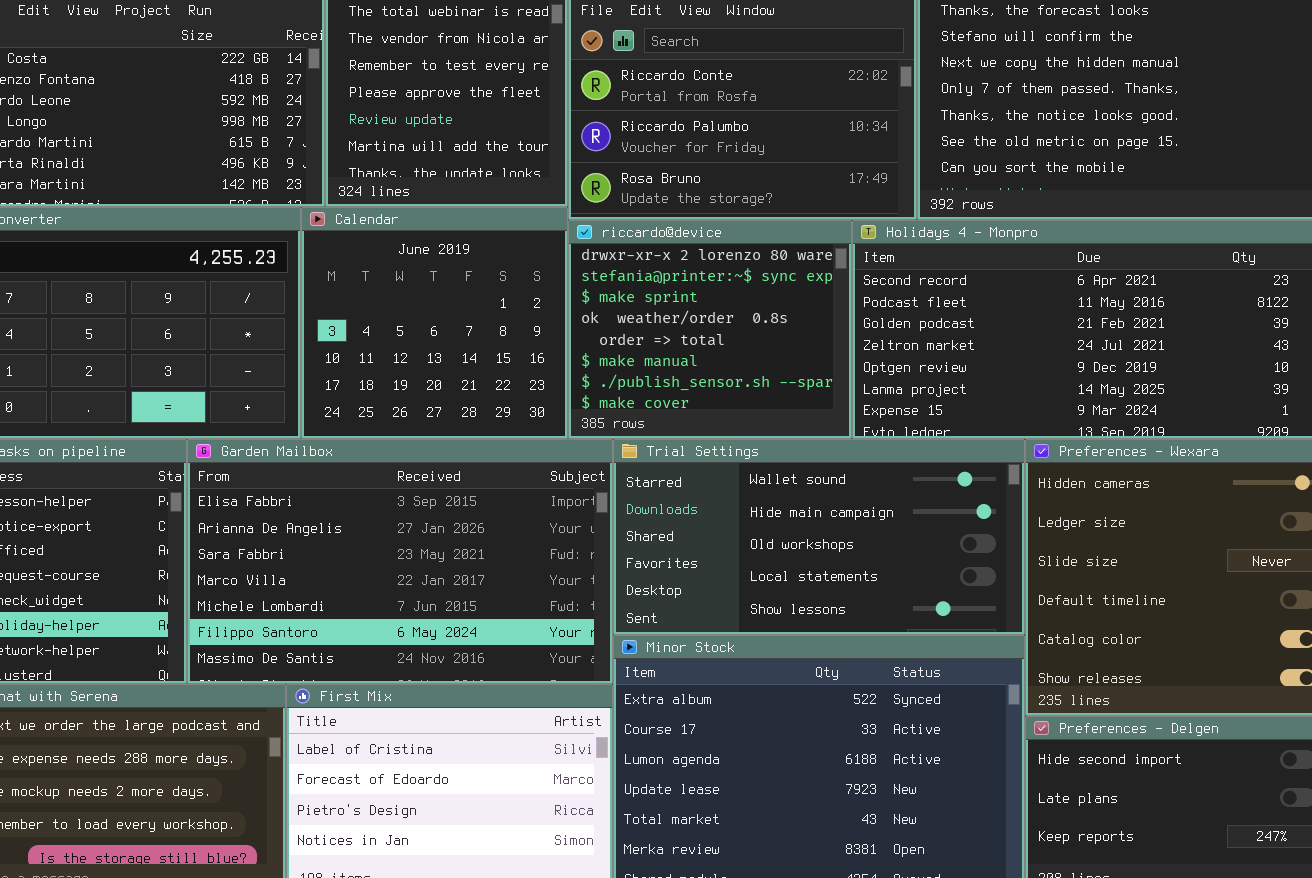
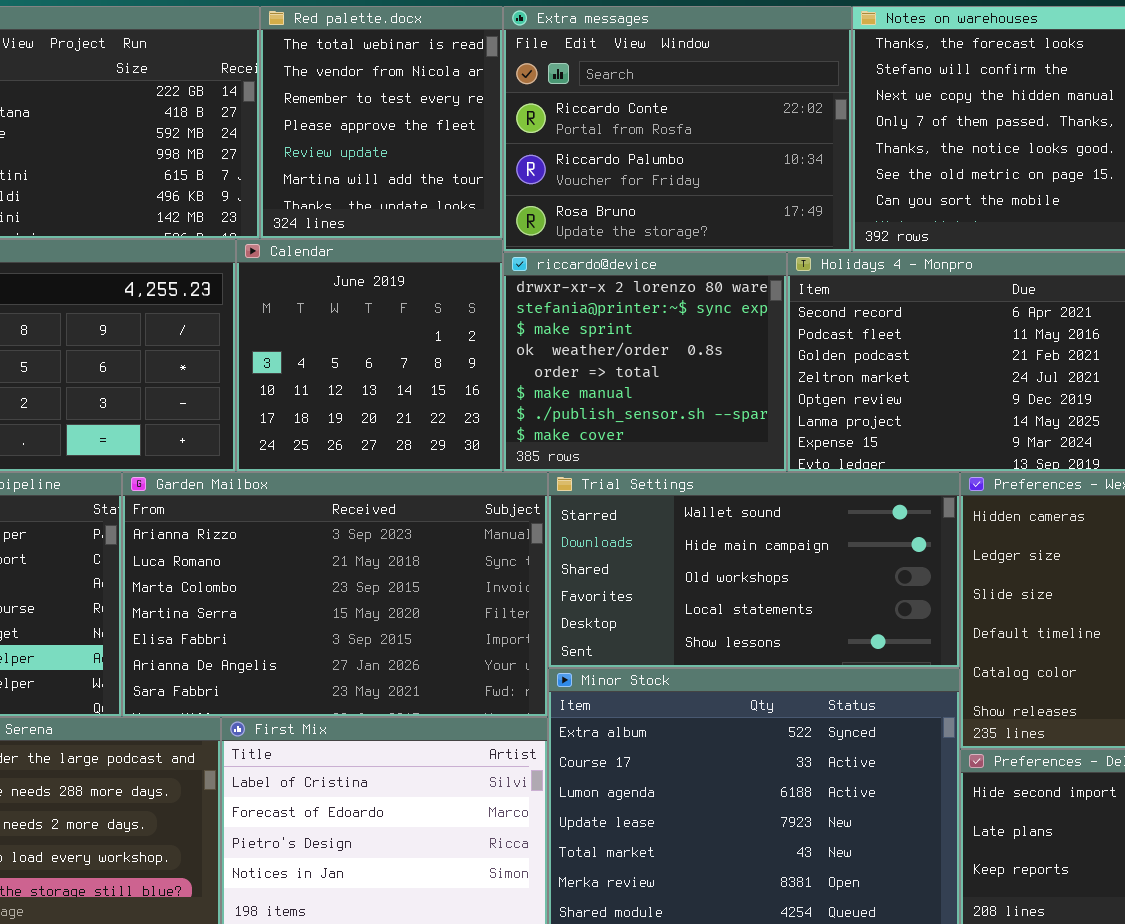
Garden Mailbox: [187,439,613,684] -> [122,472,548,717], scrolled up 4 rows

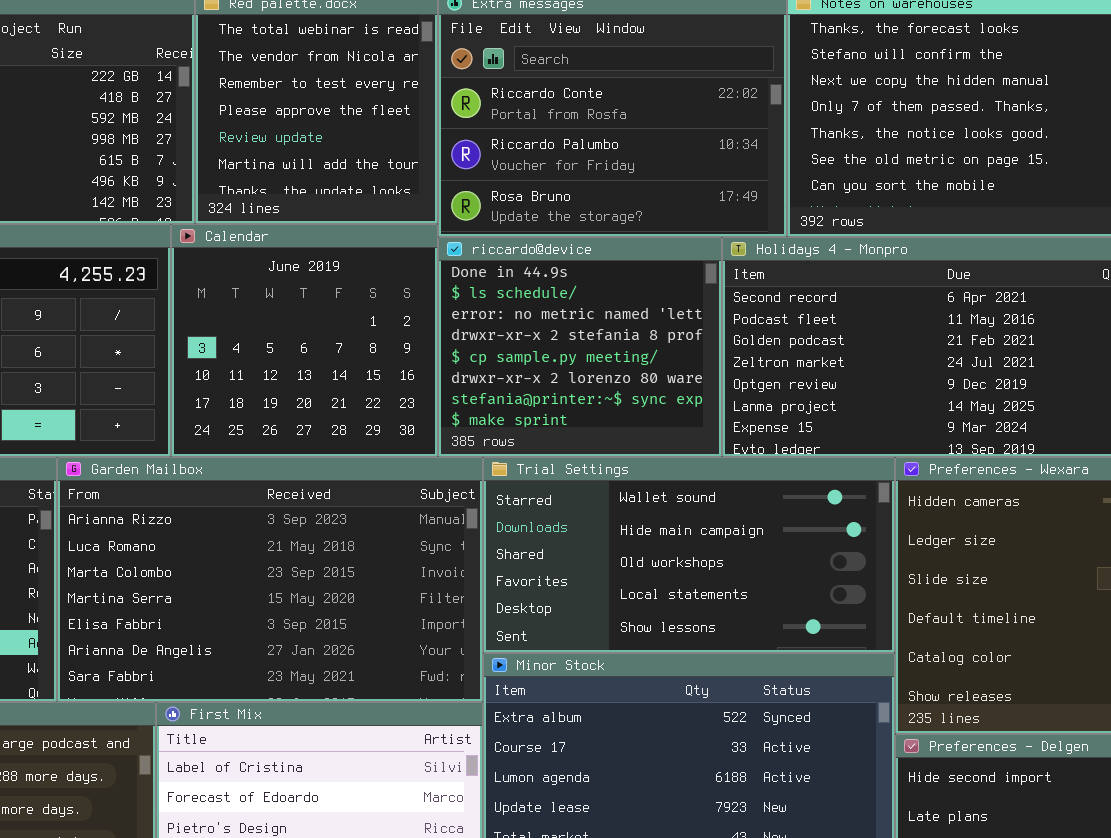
riccardo@device: [503,252,787,472] -> [438,237,722,457], scrolled up 5 rows

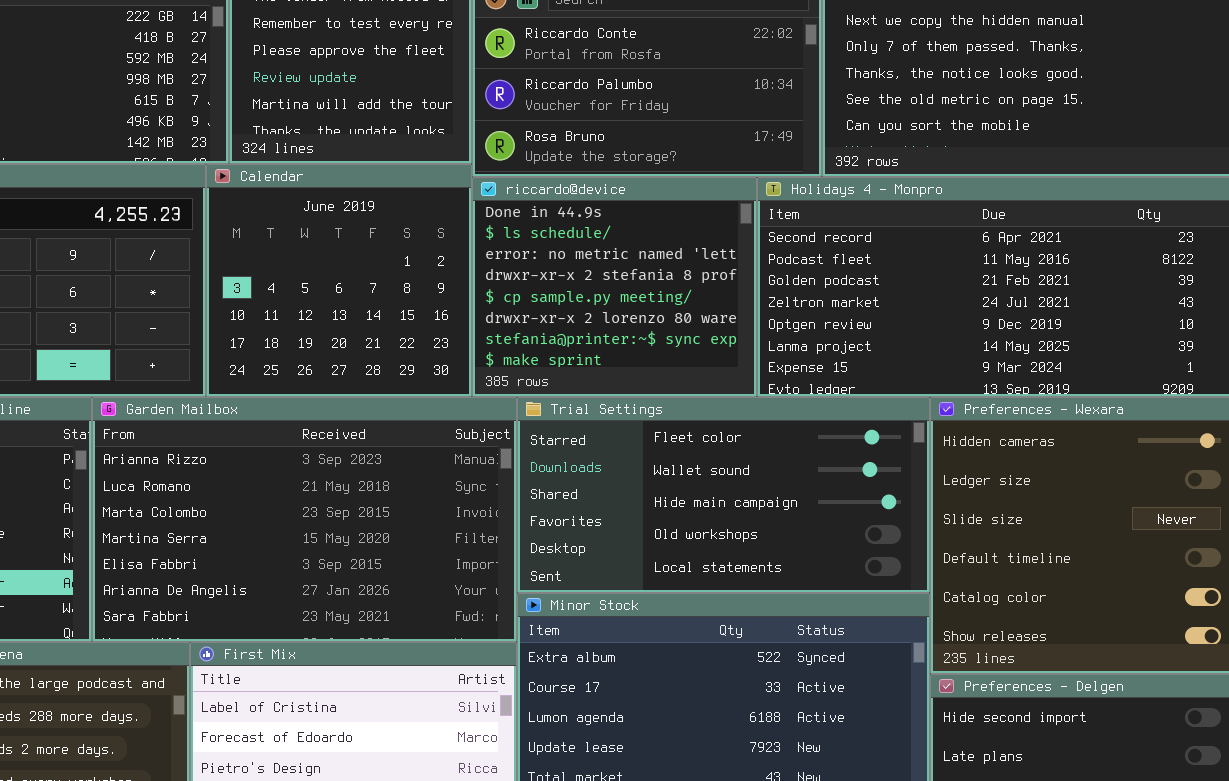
Trial Settings: [483,457,895,653] -> [517,397,930,593], scrolled up 1 row

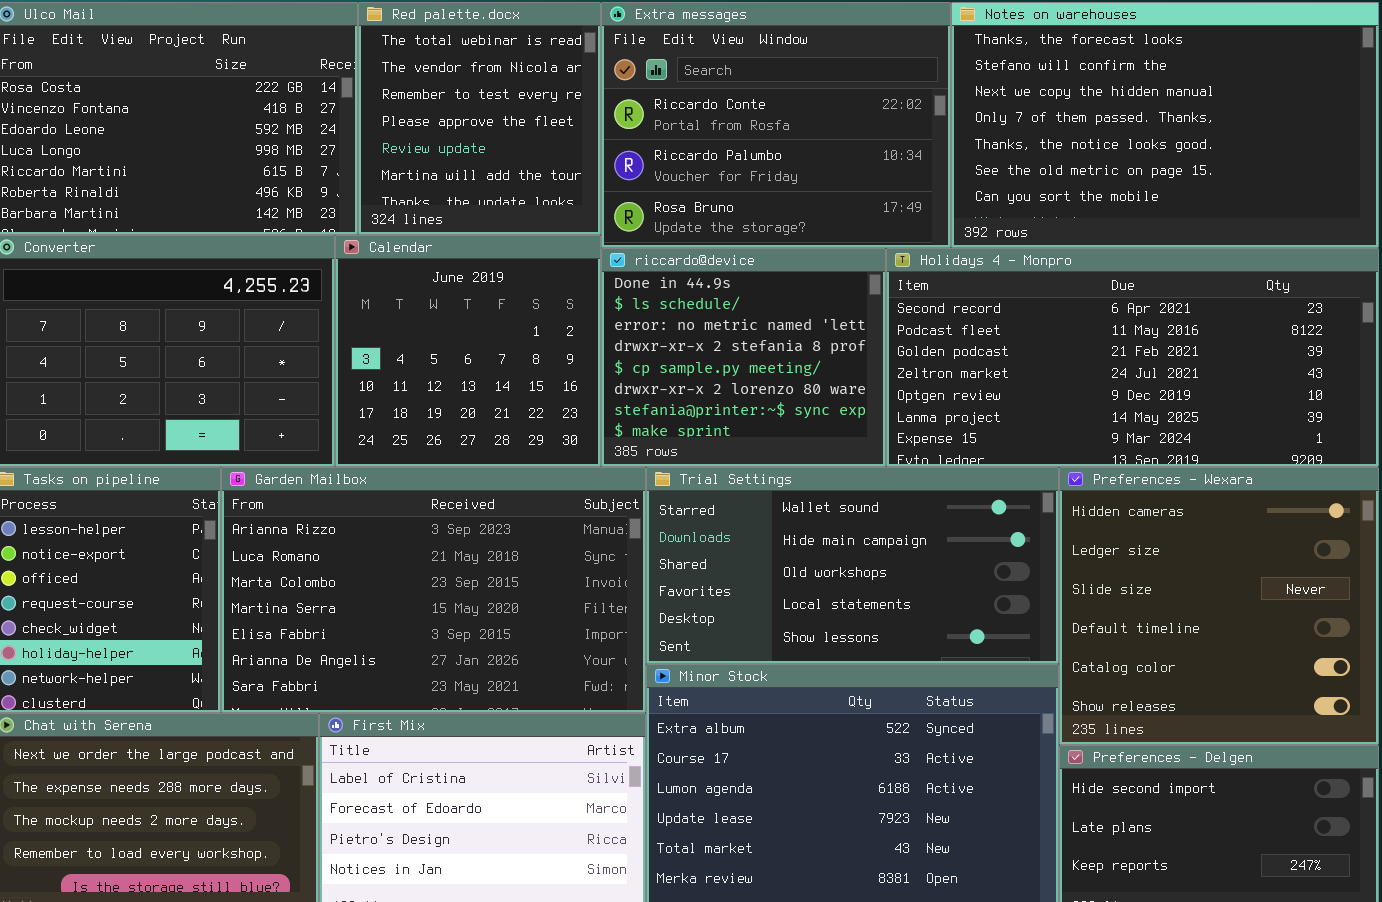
Trial Settings: [517,397,930,593] -> [646,467,1059,664], scrolled down 1 row

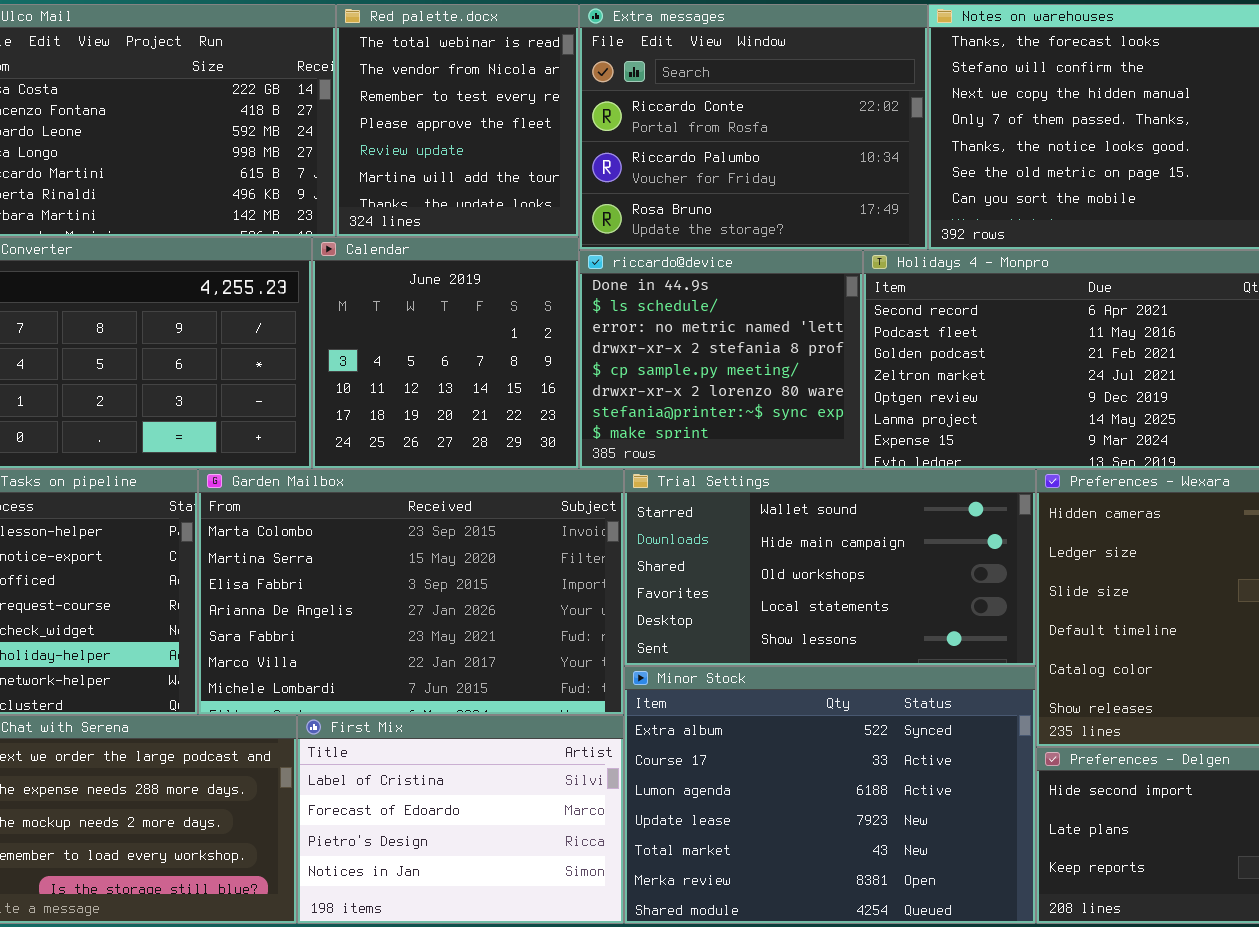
Garden Mailbox: [221,467,646,713] -> [198,469,624,715], scrolled down 2 rows

